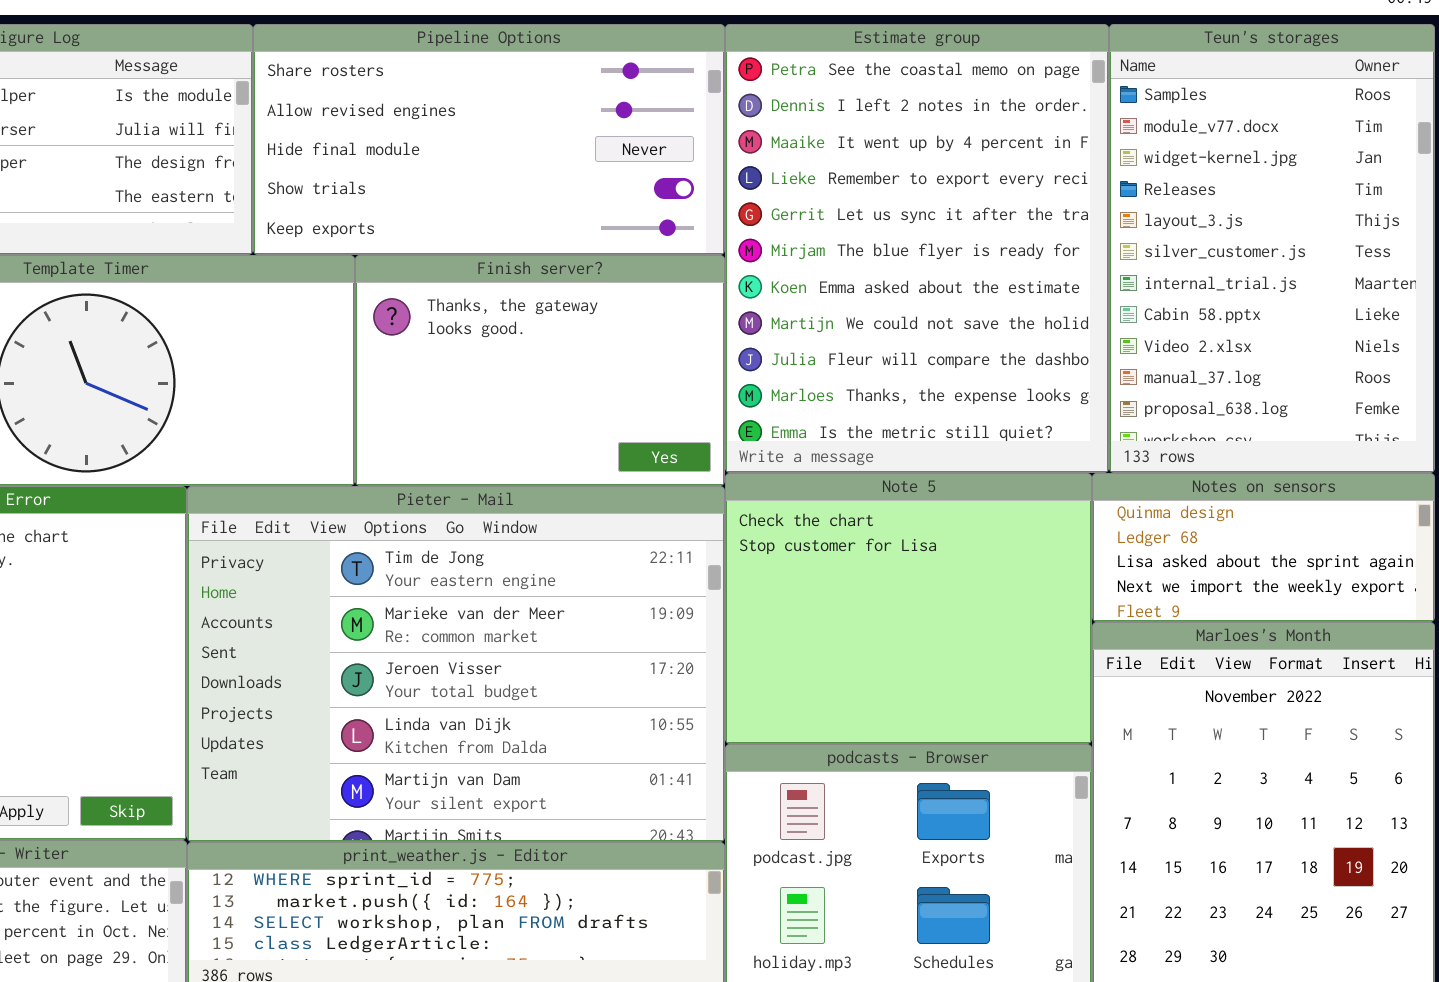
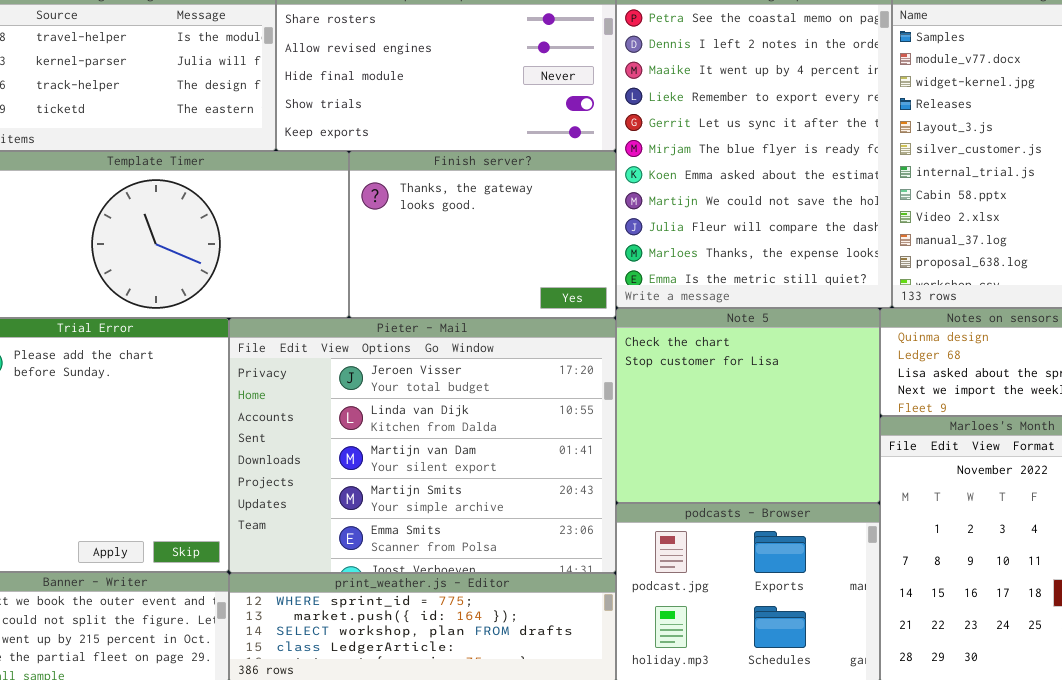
Pieter - Mail: [187,486,725,842] -> [229,318,616,573], scrolled down 2 rows

